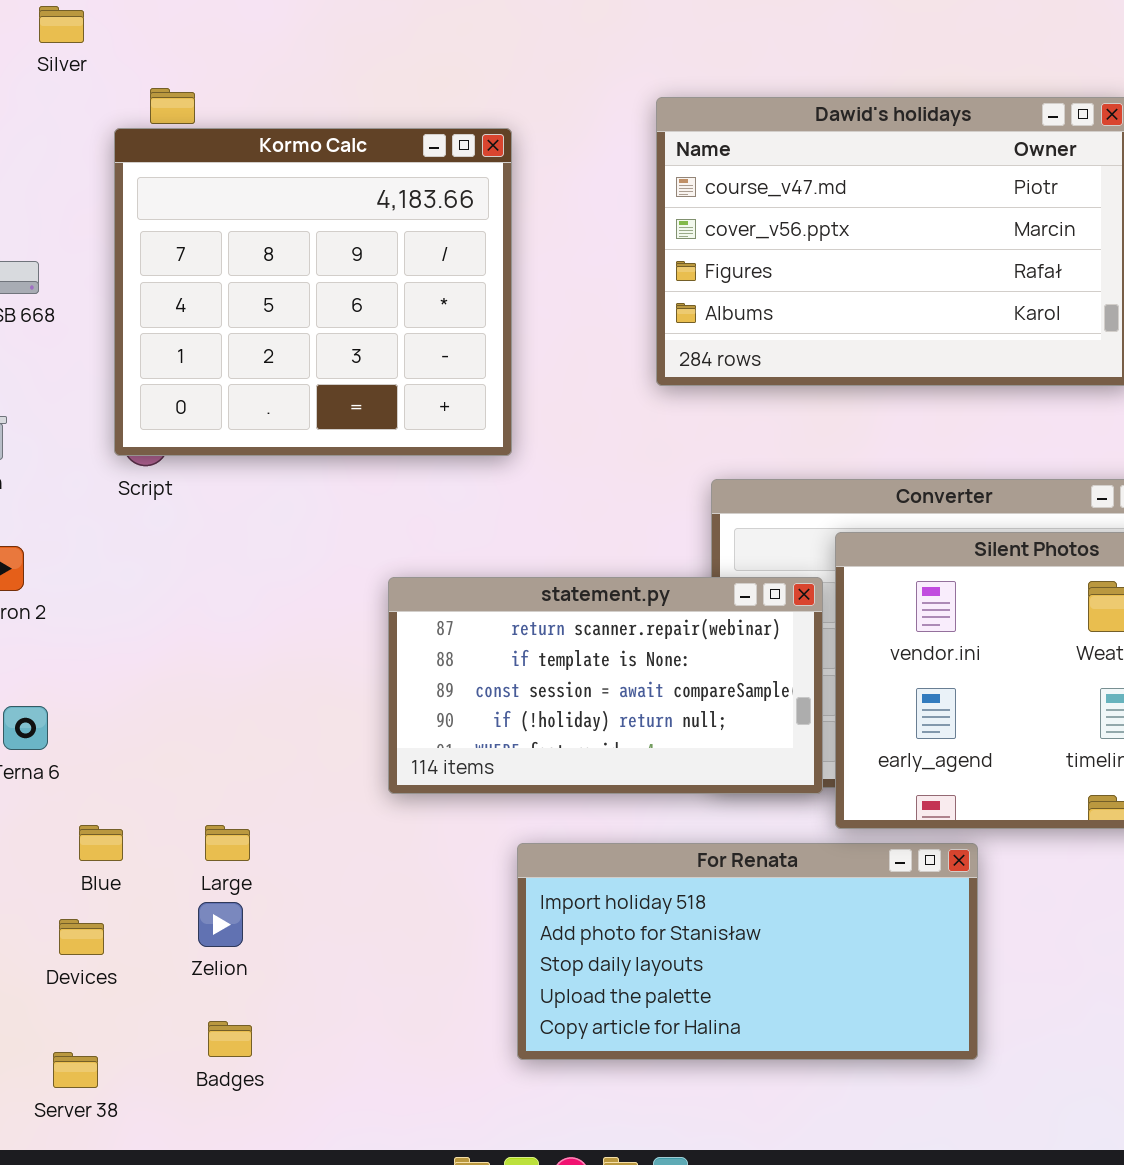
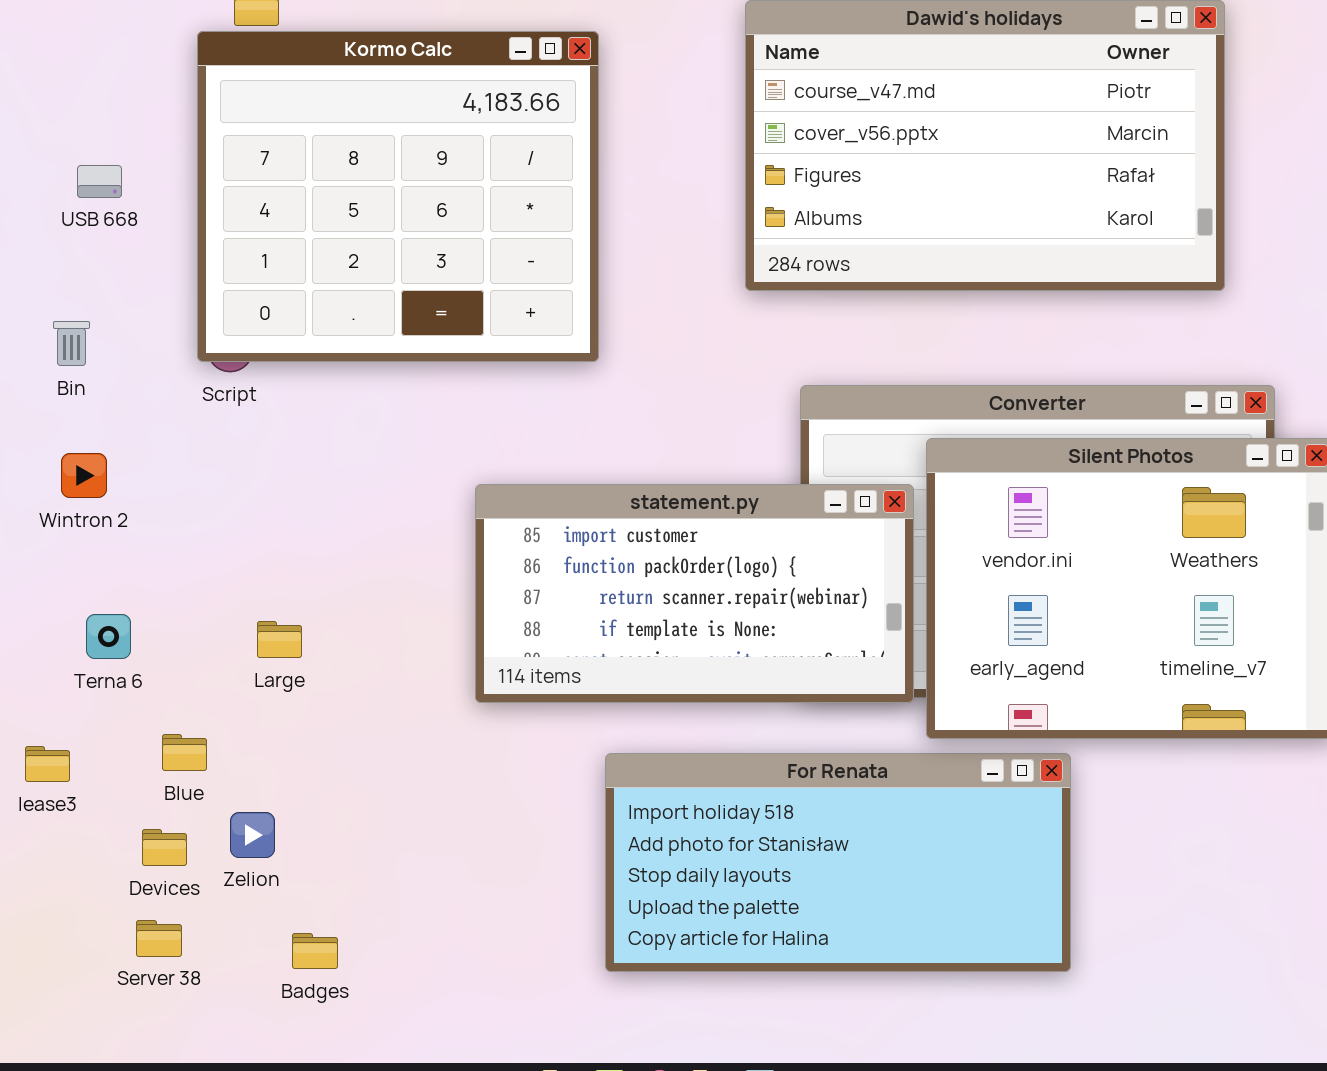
statement.py: [388,577,823,794] -> [475,484,914,703], scrolled up 2 rows
Large: [205,825,250,861] -> [257,621,302,658], moved
Zelion: [198,902,243,947] -> [230,812,275,858], moved
Server 38: [53,1052,98,1088] -> [136,920,182,957], moved

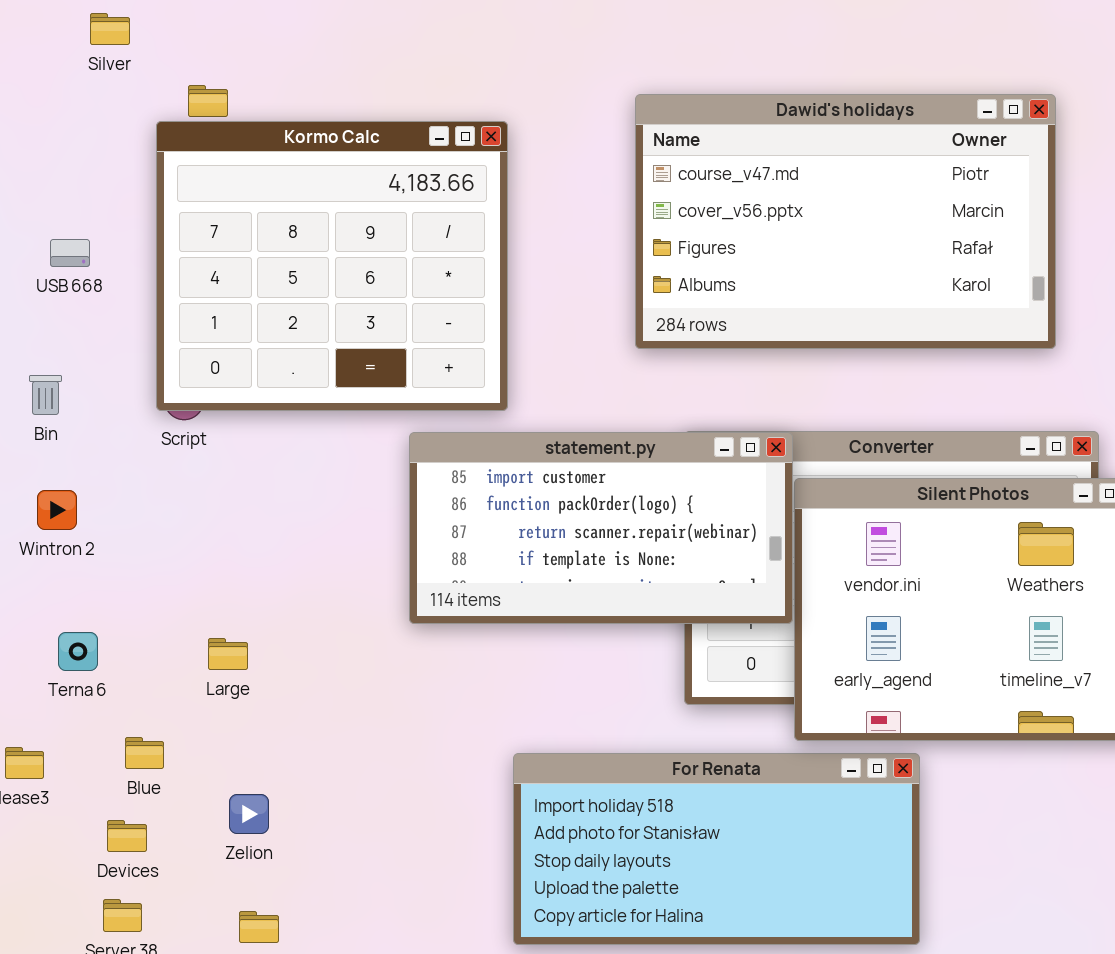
statement.py: [475,484,914,703] -> [409,432,793,624], moved
Zelion: [230,812,275,858] -> [229,794,269,834], moved

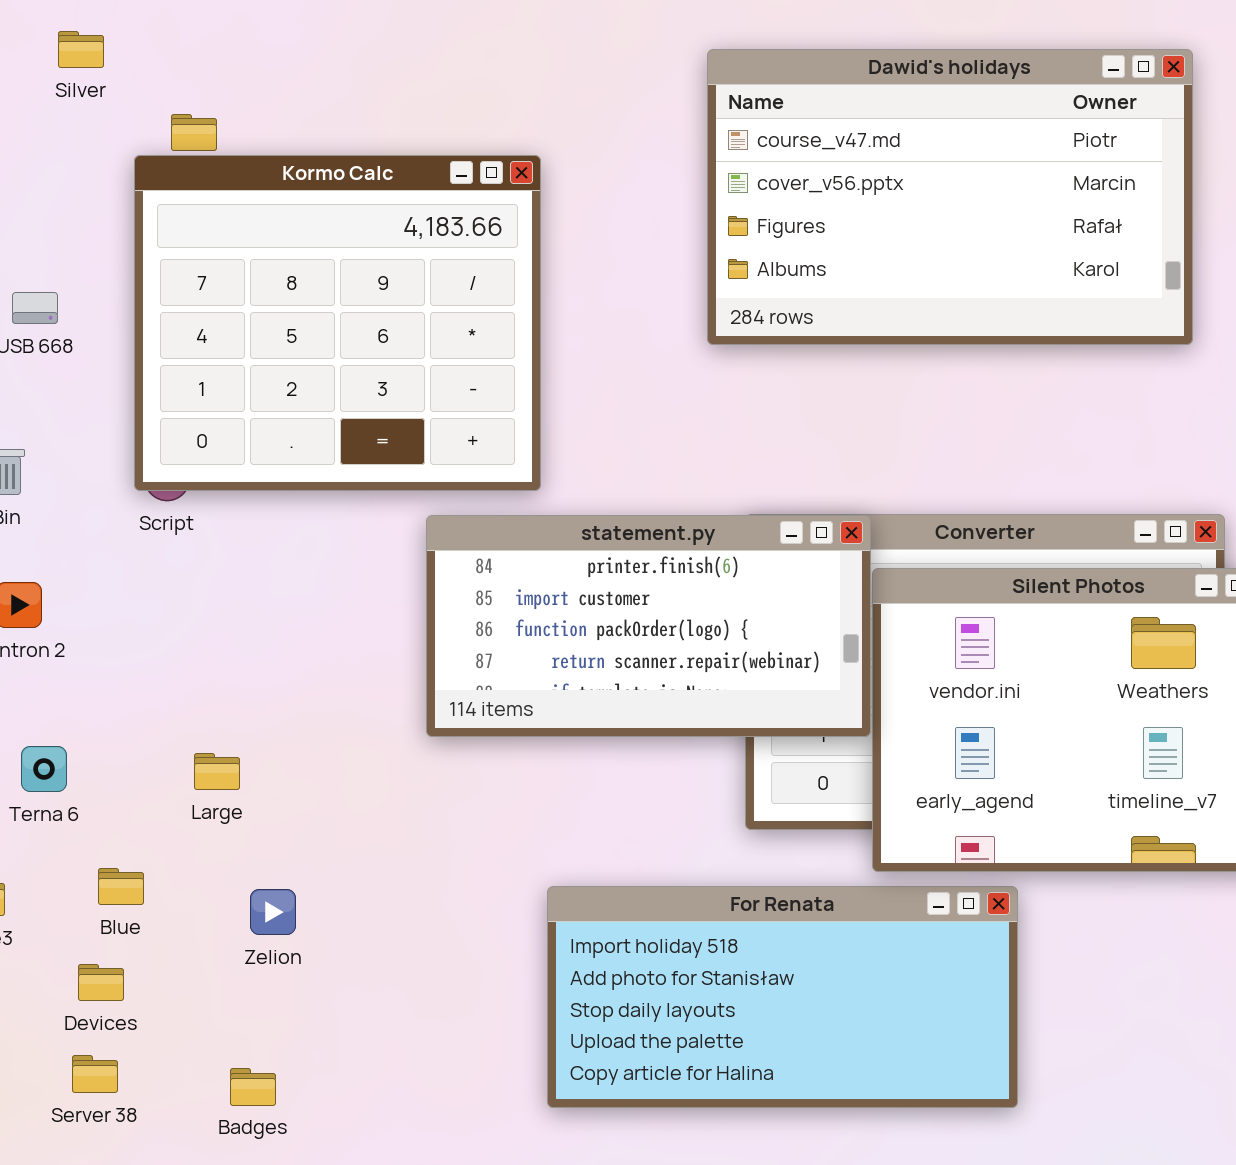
Dawid's holidays: [635,94,1056,349] -> [707,49,1193,345], moved
statement.py: [409,432,793,624] -> [426,515,871,737], scrolled up 1 row
Zelion: [229,794,269,834] -> [250,889,296,935], moved

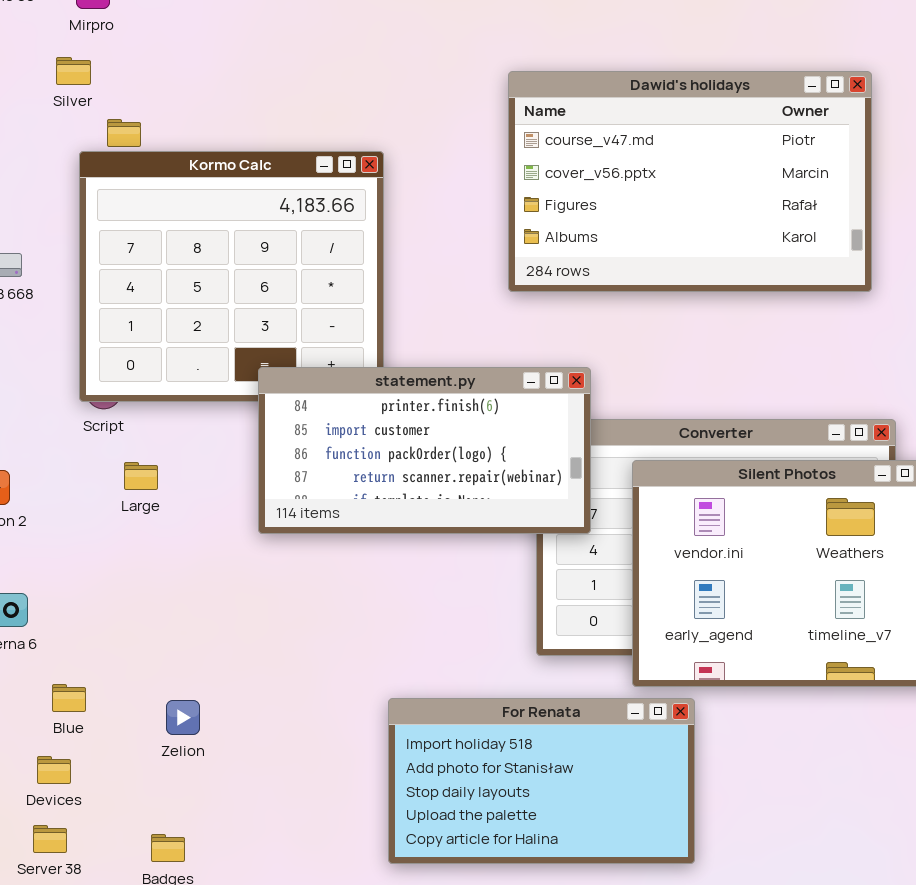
Silver: [58,31,104,68] -> [56,57,91,85], moved
statement.py: [426,515,871,737] -> [258,367,591,534], moved
Large: [194,753,240,790] -> [124,462,158,490], moved
For Renata: [547,886,1018,1108] -> [388,698,695,864], resized

